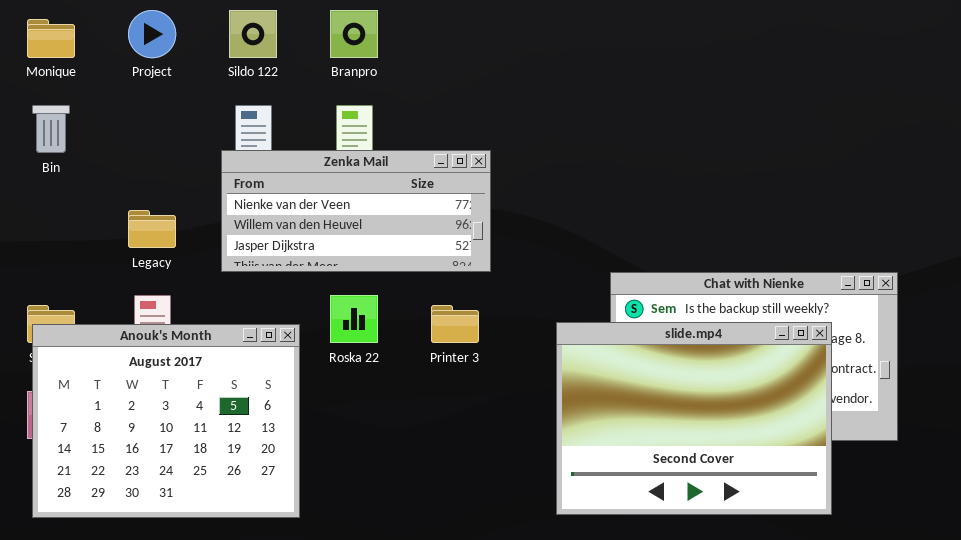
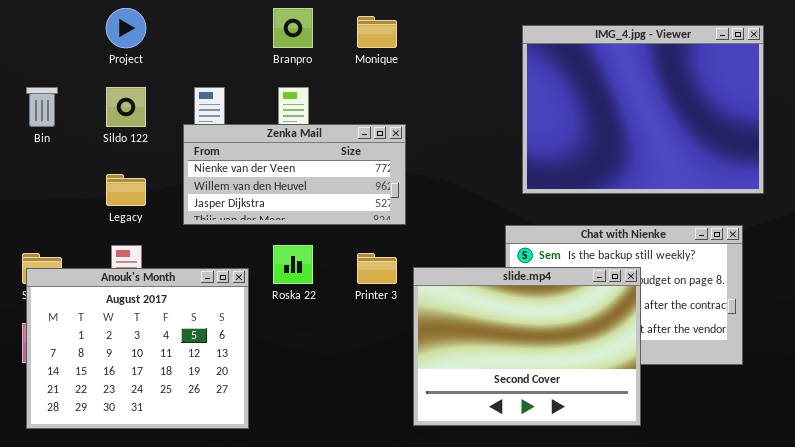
Sildo 122: [229,10,277,58] -> [106,87,146,127], moved
Monique: [27,19,75,58] -> [357,16,397,48], moved
IMG_4.jpg - Viewer: none -> [522,25,764,194], opened
slide.mp4: [556,322,832,515] -> [413,267,641,426], moved

